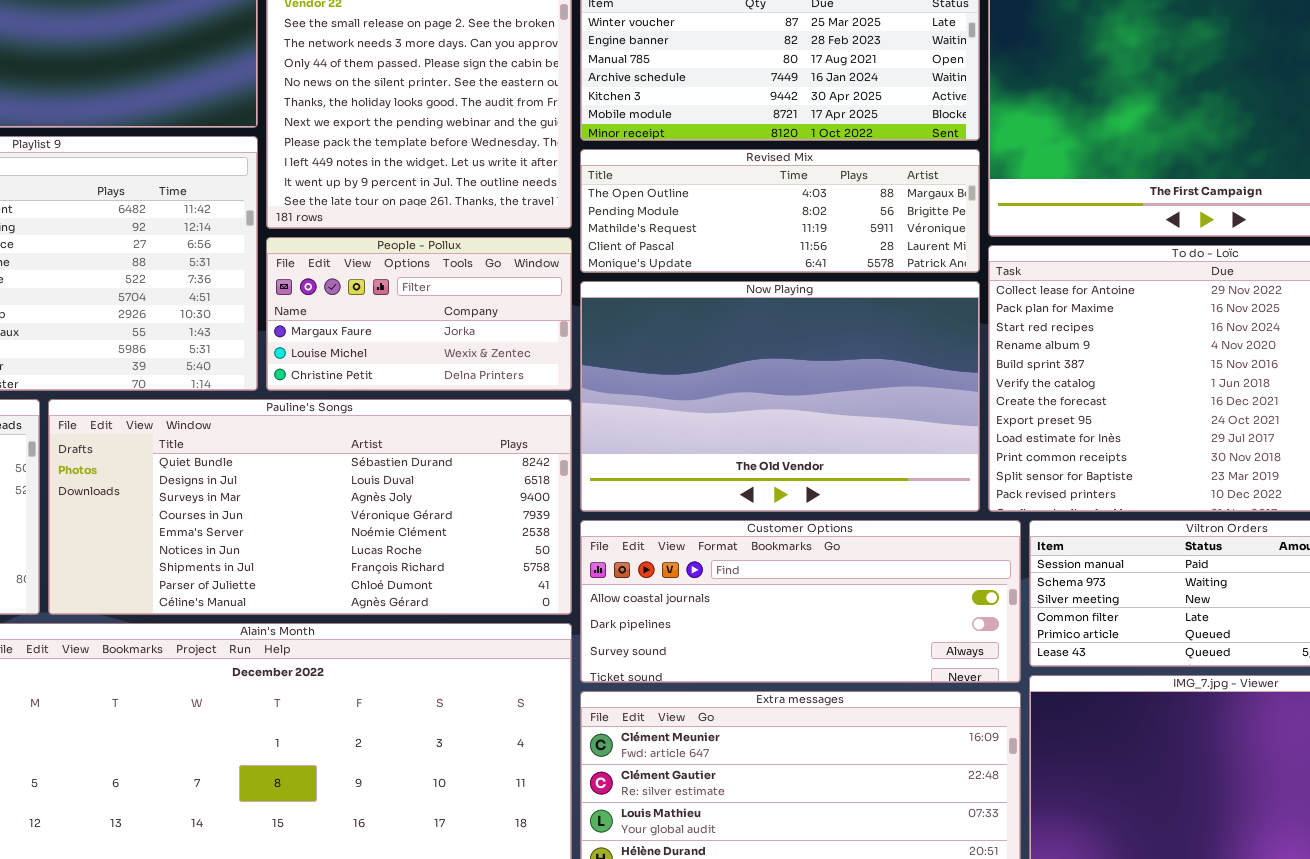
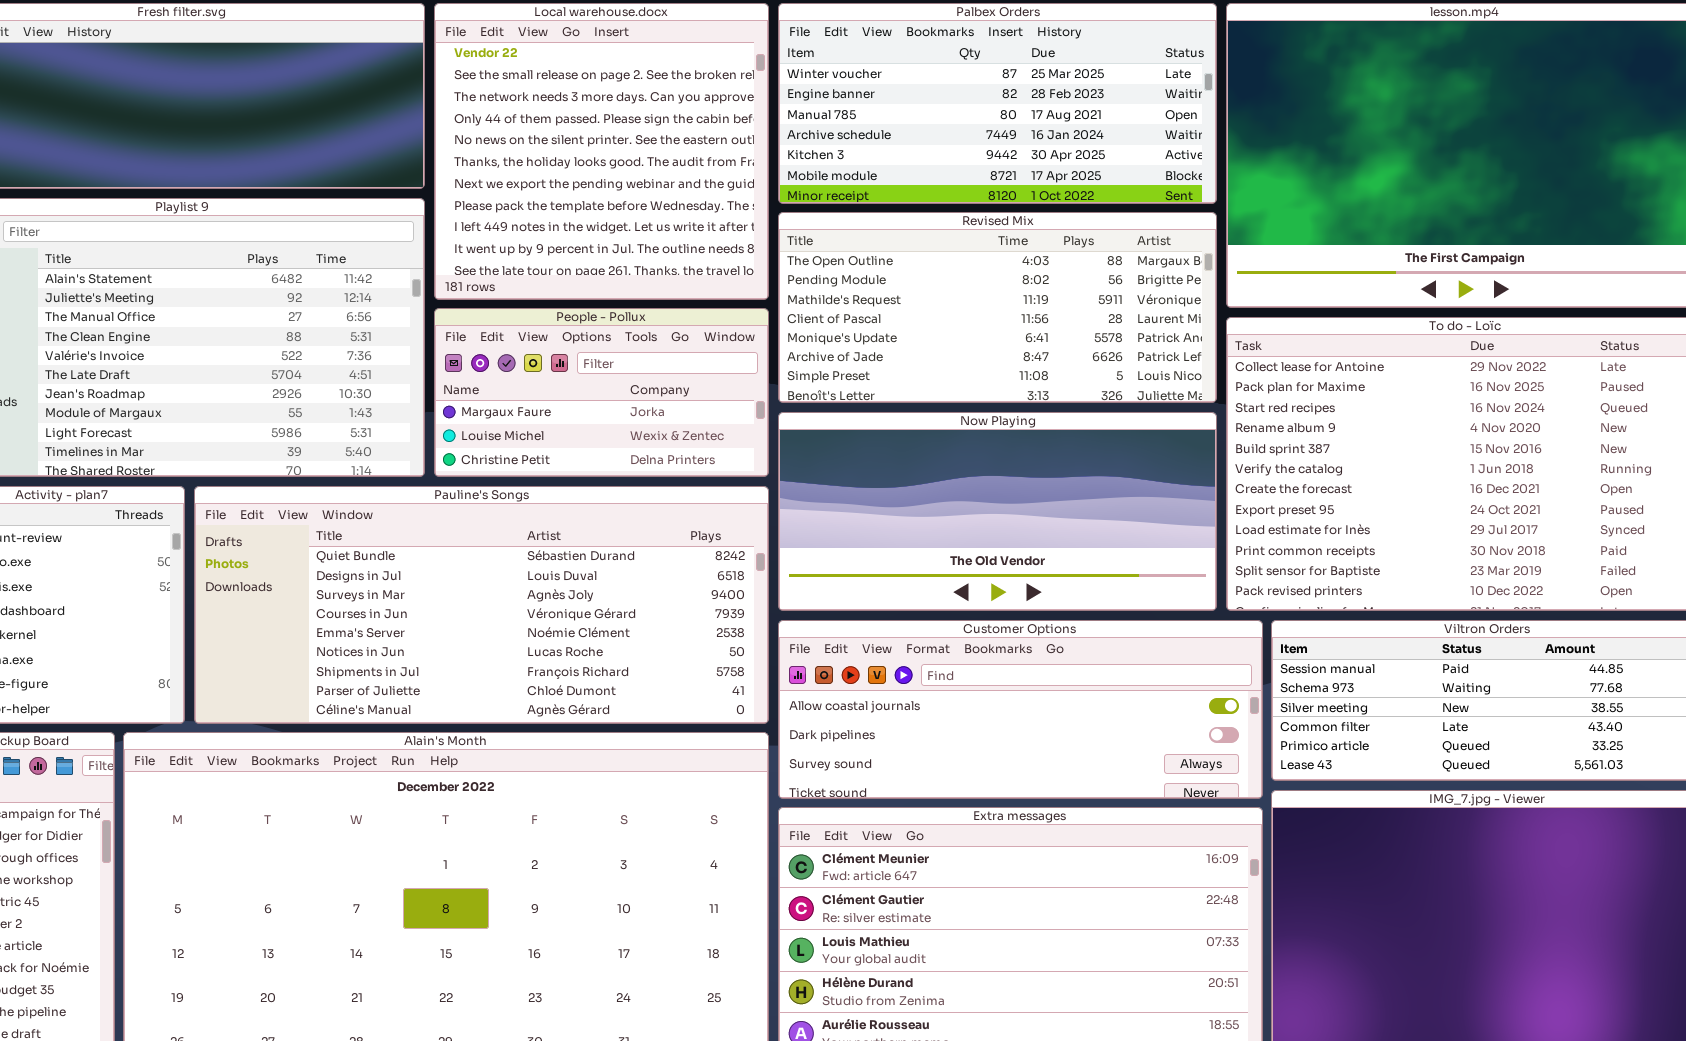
Revised Mix: [580,149,980,273] -> [778,212,1217,403], resized
Now Playing: [580,281,980,512] -> [778,412,1217,611], resized

